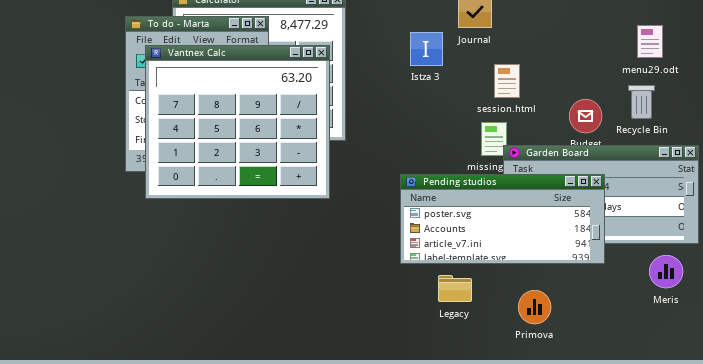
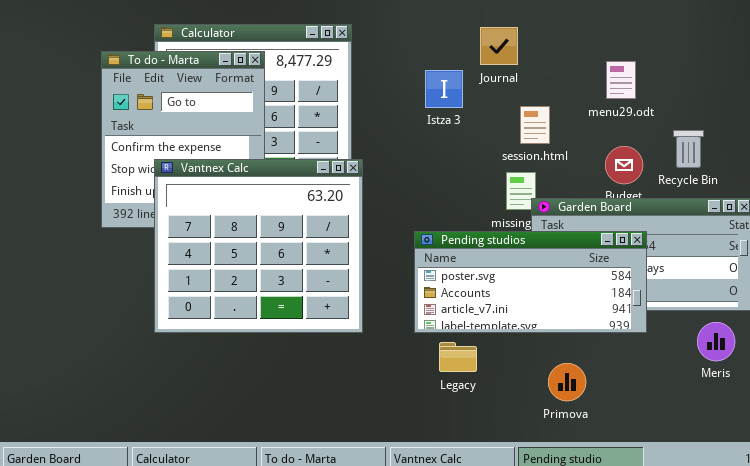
menu29.odt: [637,25,663,58] -> [606,61,636,99], moved
Vantnex Calc: [145,45,330,199] -> [154,159,363,333], moved
Legacy: [438,275,472,302] -> [439,342,477,372], moved

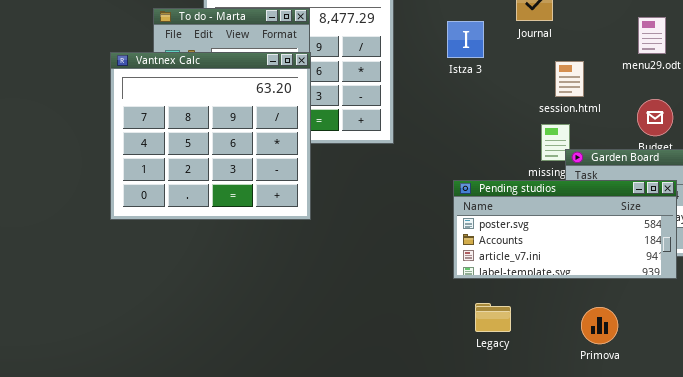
Istza 3: [425,70,463,108] -> [447,21,484,58], moved
Vantnex Calc: [154,159,363,333] -> [110,52,311,220], moved
Legacy: [439,342,477,372] -> [475,303,511,332], moved

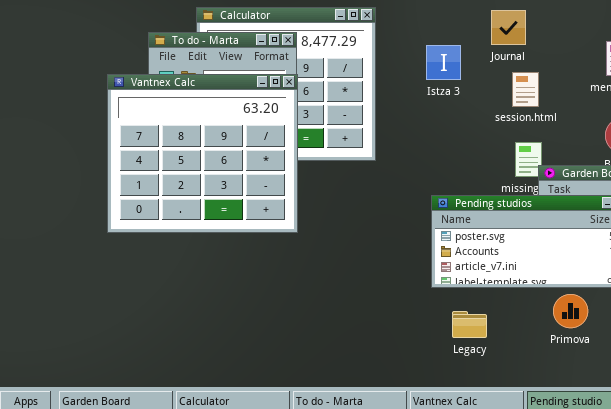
session.html: [555,61,584,97] -> [512,72,539,107], moved
Primova: [581,307,618,344] -> [553,294,588,328], moved

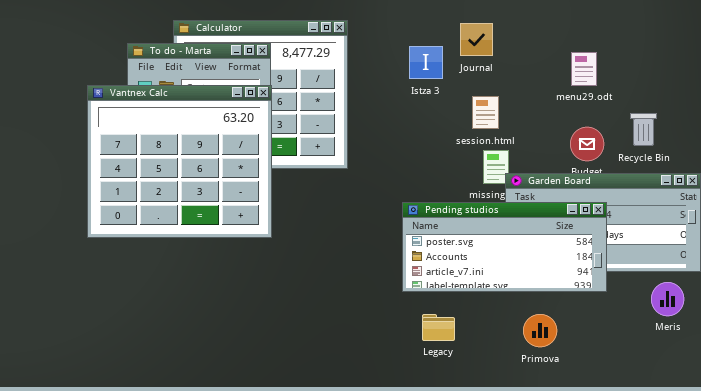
Istza 3: [426,45,461,80] -> [409,46,443,79], moved
session.html: [512,72,539,107] -> [472,96,499,129], moved
Primova: [553,294,588,328] -> [523,314,557,347], moved

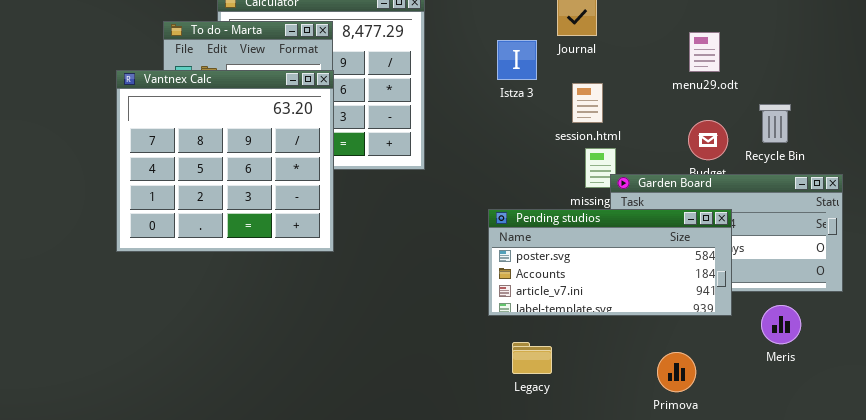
Istza 3: [409,46,443,79] -> [497,40,537,80], moved
Meris: [651,282,684,316] -> [761,305,801,344], moved
Primova: [523,314,557,347] -> [657,352,696,392], moved

